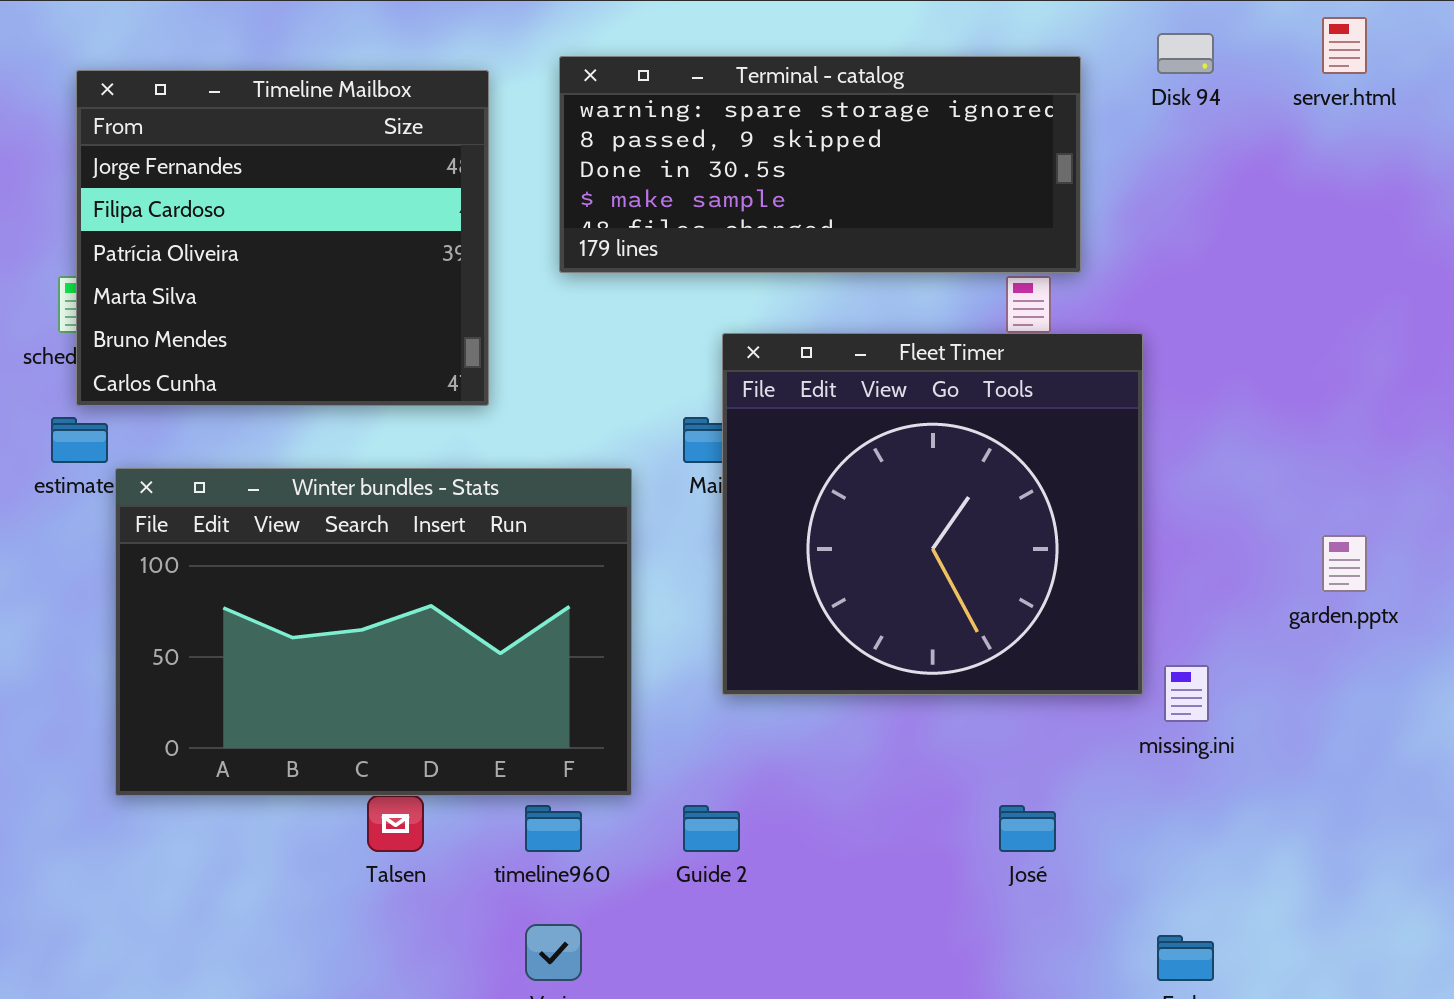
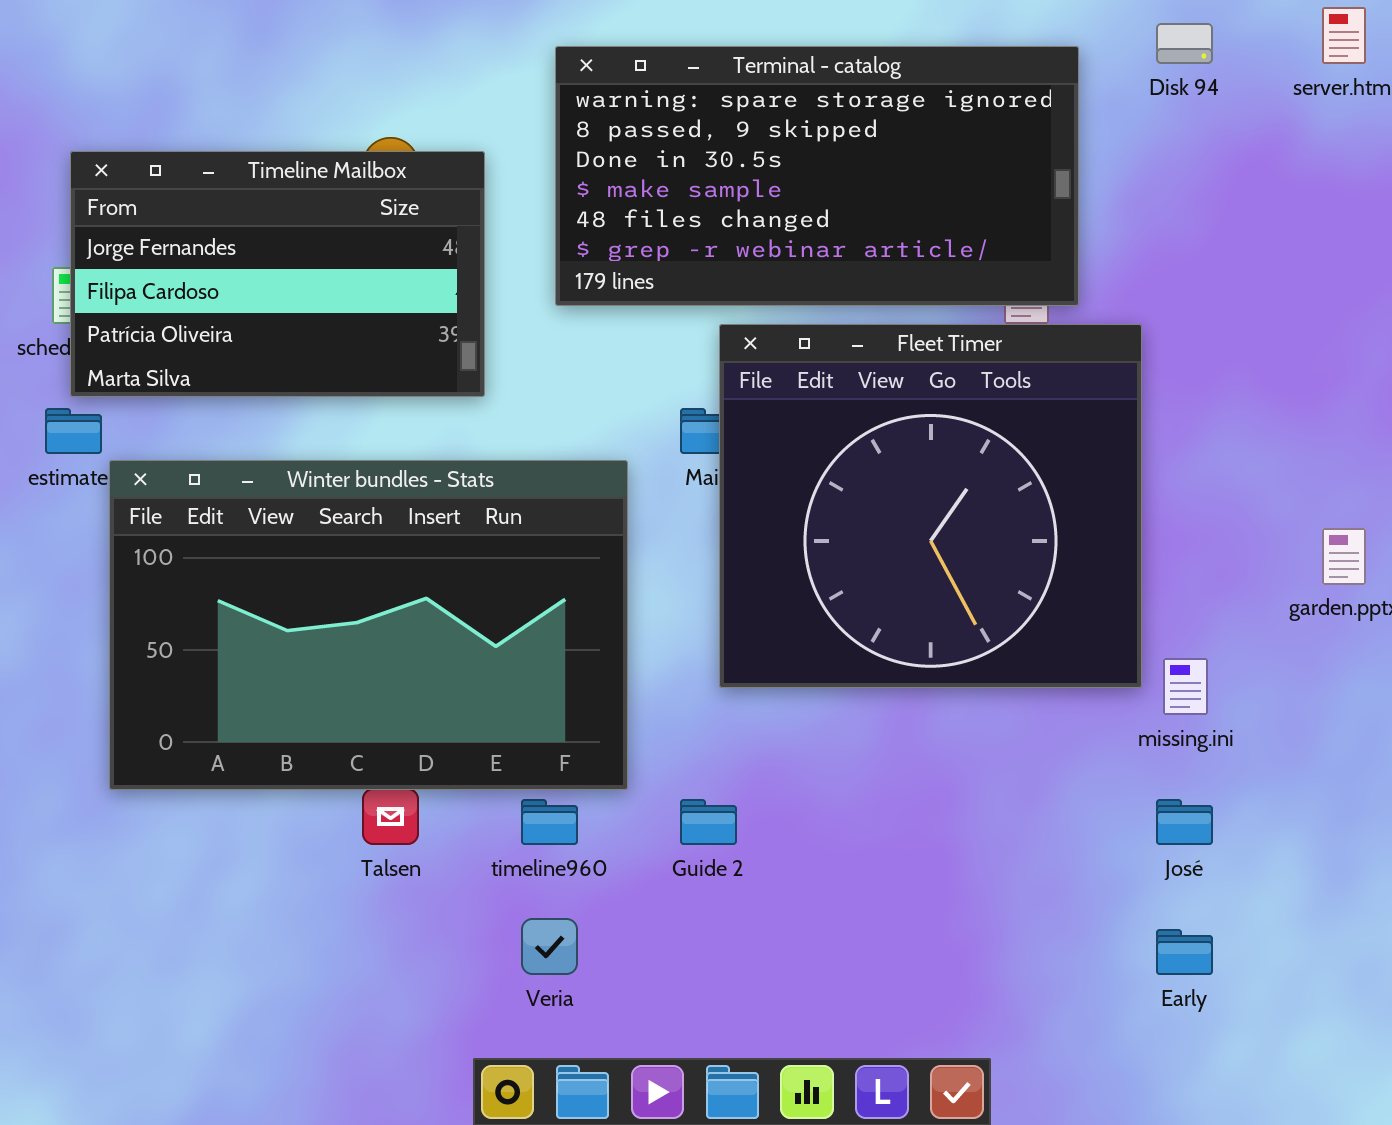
Terminal - catalog: [559,56,1081,273] -> [555,46,1079,306], resized
Timeline Mailbox: [76,70,489,406] -> [70,151,485,397], resized
José: [999,805,1056,852] -> [1156,799,1213,845], moved

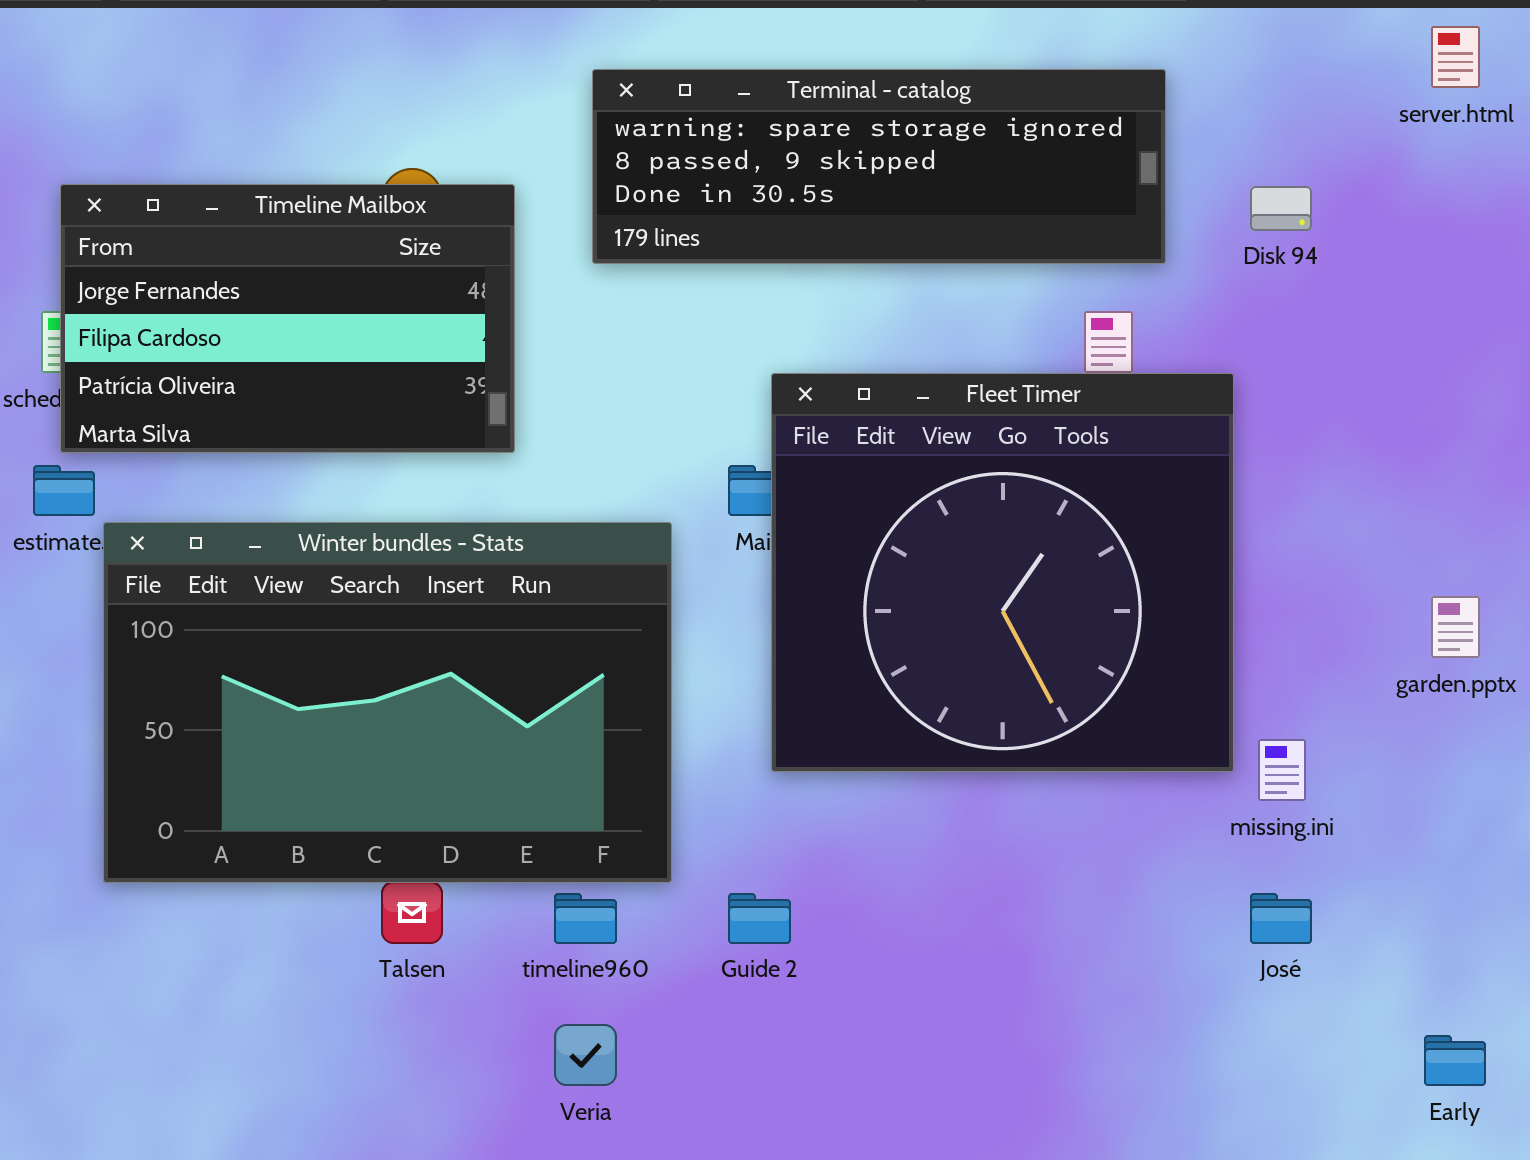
Disk 94: [1156,23,1213,64] -> [1250,186,1312,231], moved
Terminal - catalog: [555,46,1079,306] -> [592,69,1166,264], resized
Early: [1156,929,1213,975] -> [1424,1035,1486,1086], moved

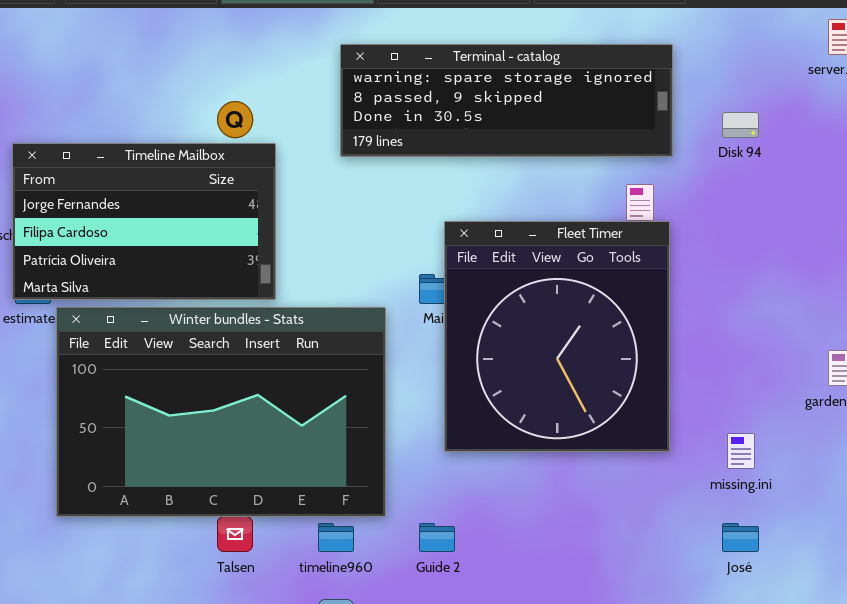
Timeline Mailbox: [60,184,515,453] -> [12,143,276,300], moved
Fleet Timer: [771,373,1234,772] -> [444,221,670,452], resized

